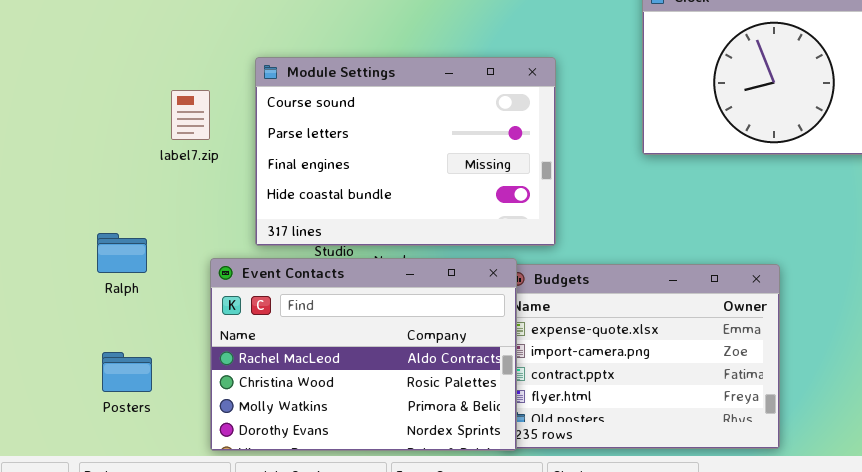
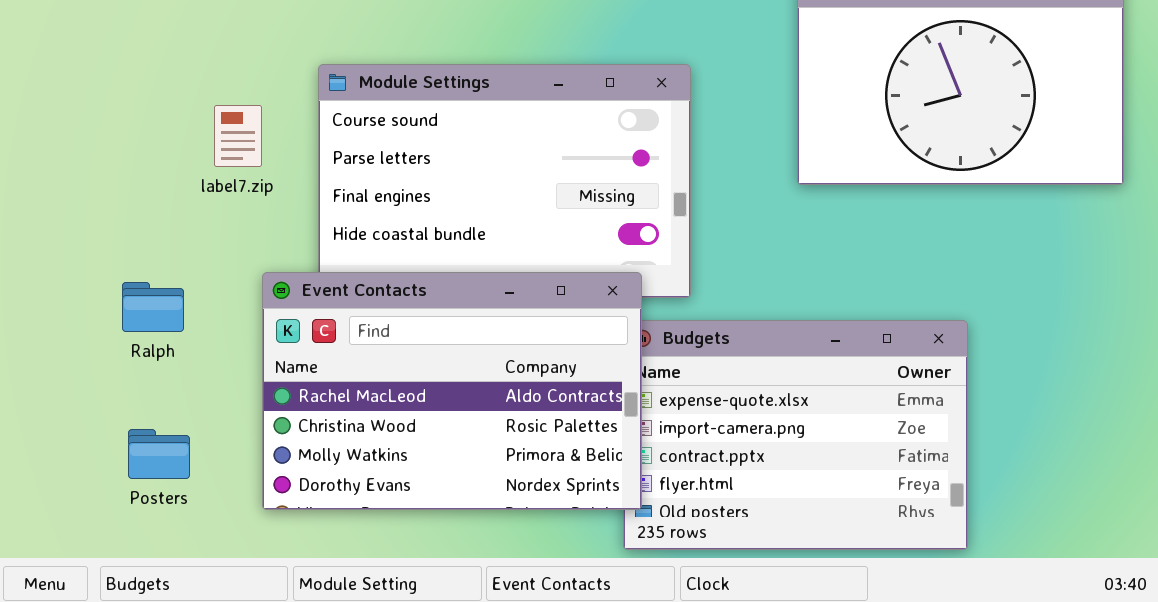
Event Contacts: [210,258,517,451] -> [262,272,642,510], moved

